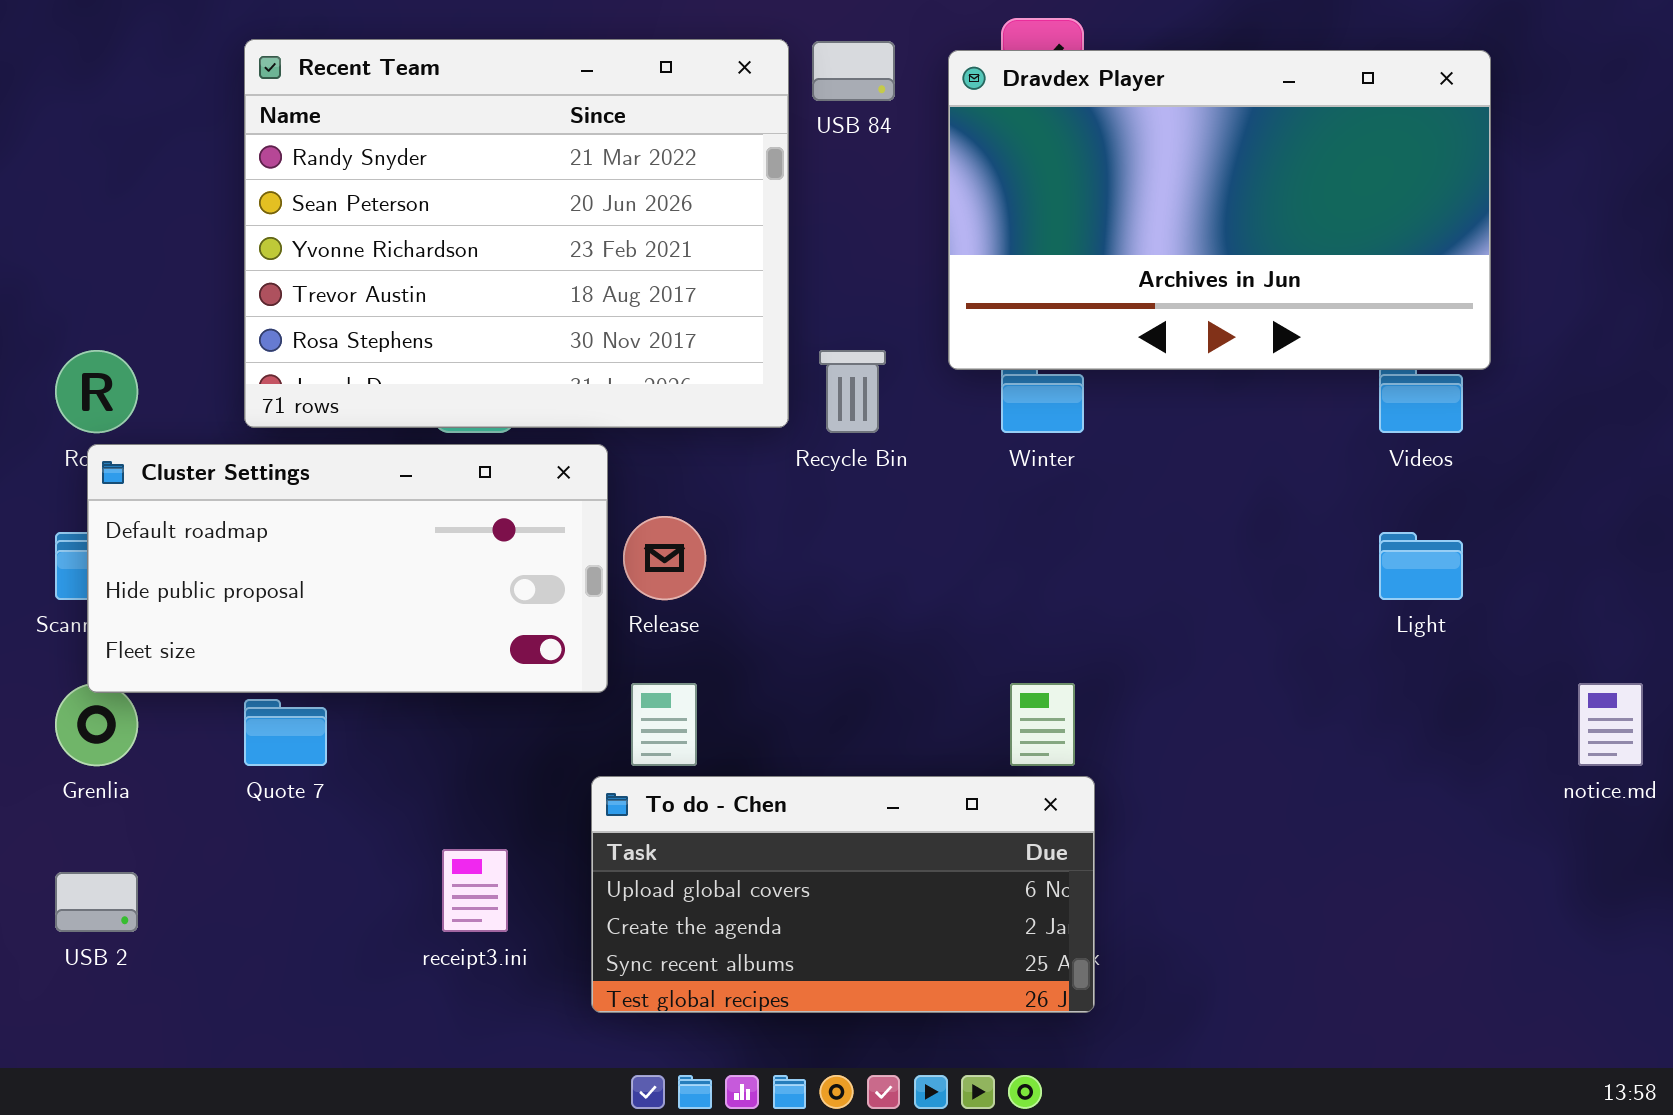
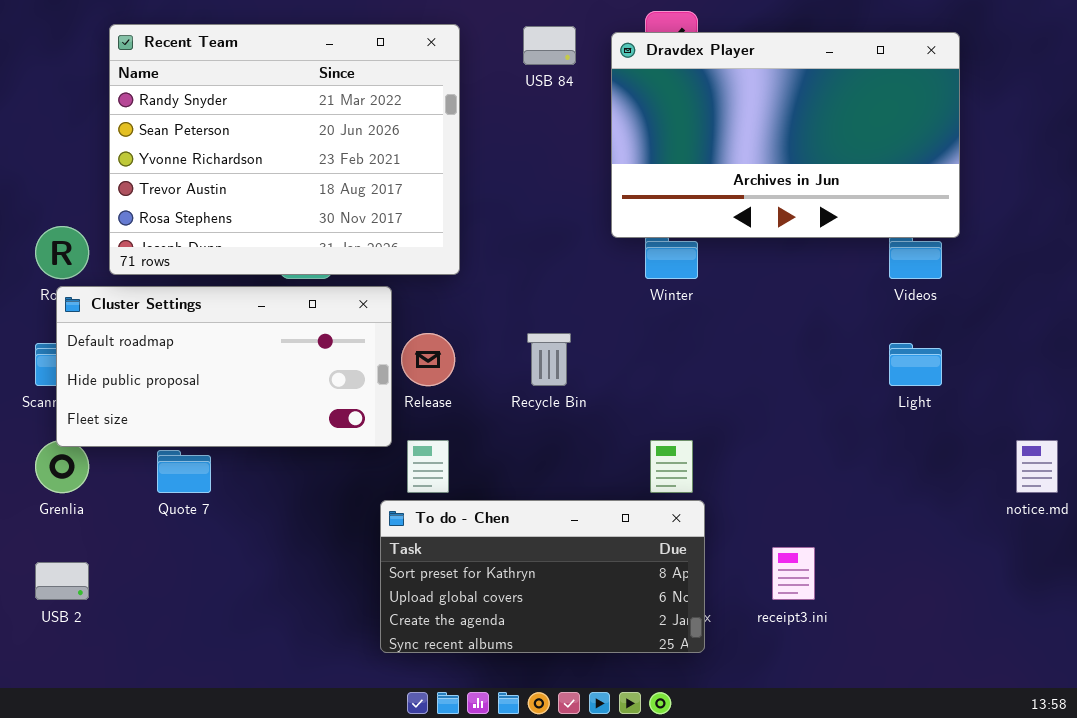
Recent Team: [244,39,789,428] -> [109,24,460,275], moved
Recycle Bin: [819,350,886,433] -> [527,333,571,386], moved
To do - Chen: [591,776,1095,1013] -> [380,500,705,653], scrolled up 1 row
receipt3.ini: [442,849,508,932] -> [772,547,815,600], moved

